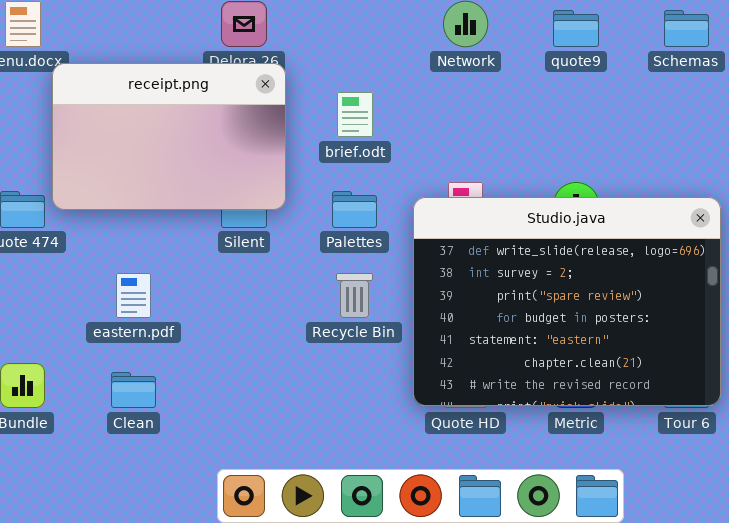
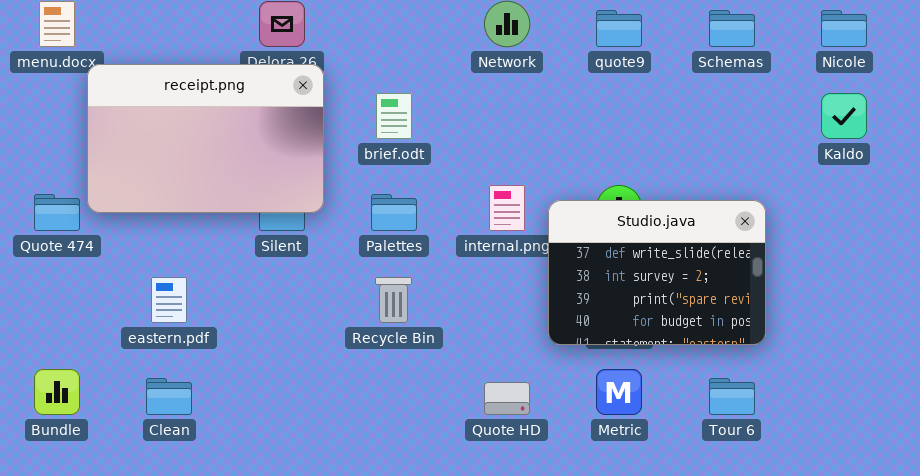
Studio.java: [413,197,721,406] -> [548,200,766,345], resized

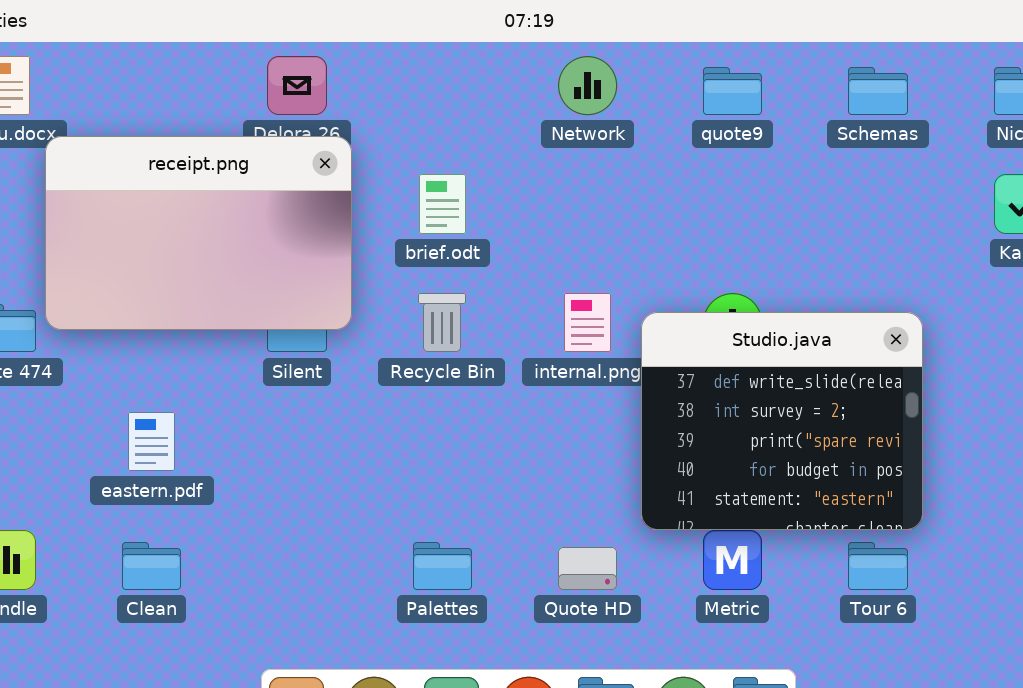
Palettes: [371,194,417,231] -> [413,542,472,590], moved
Studio.java: [548,200,766,345] -> [641,312,923,530], resized
Recycle Bin: [375,277,412,323] -> [418,293,466,352], moved

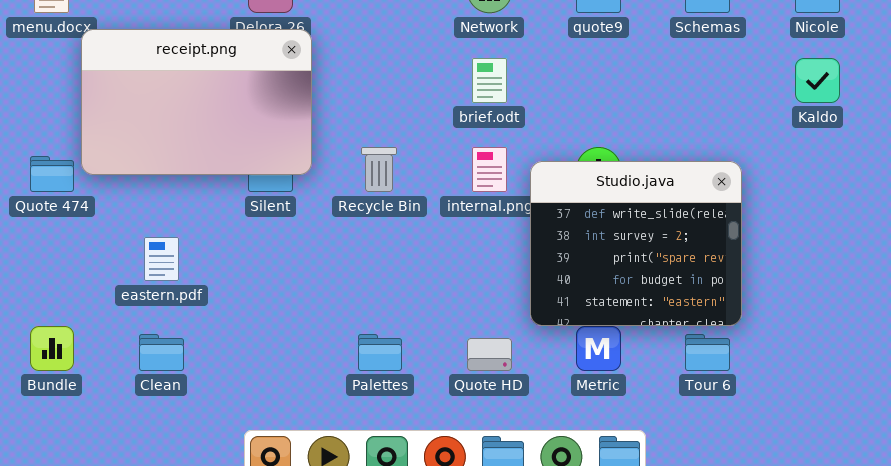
brief.odt: [419,174,466,234] -> [472,58,507,103], moved

